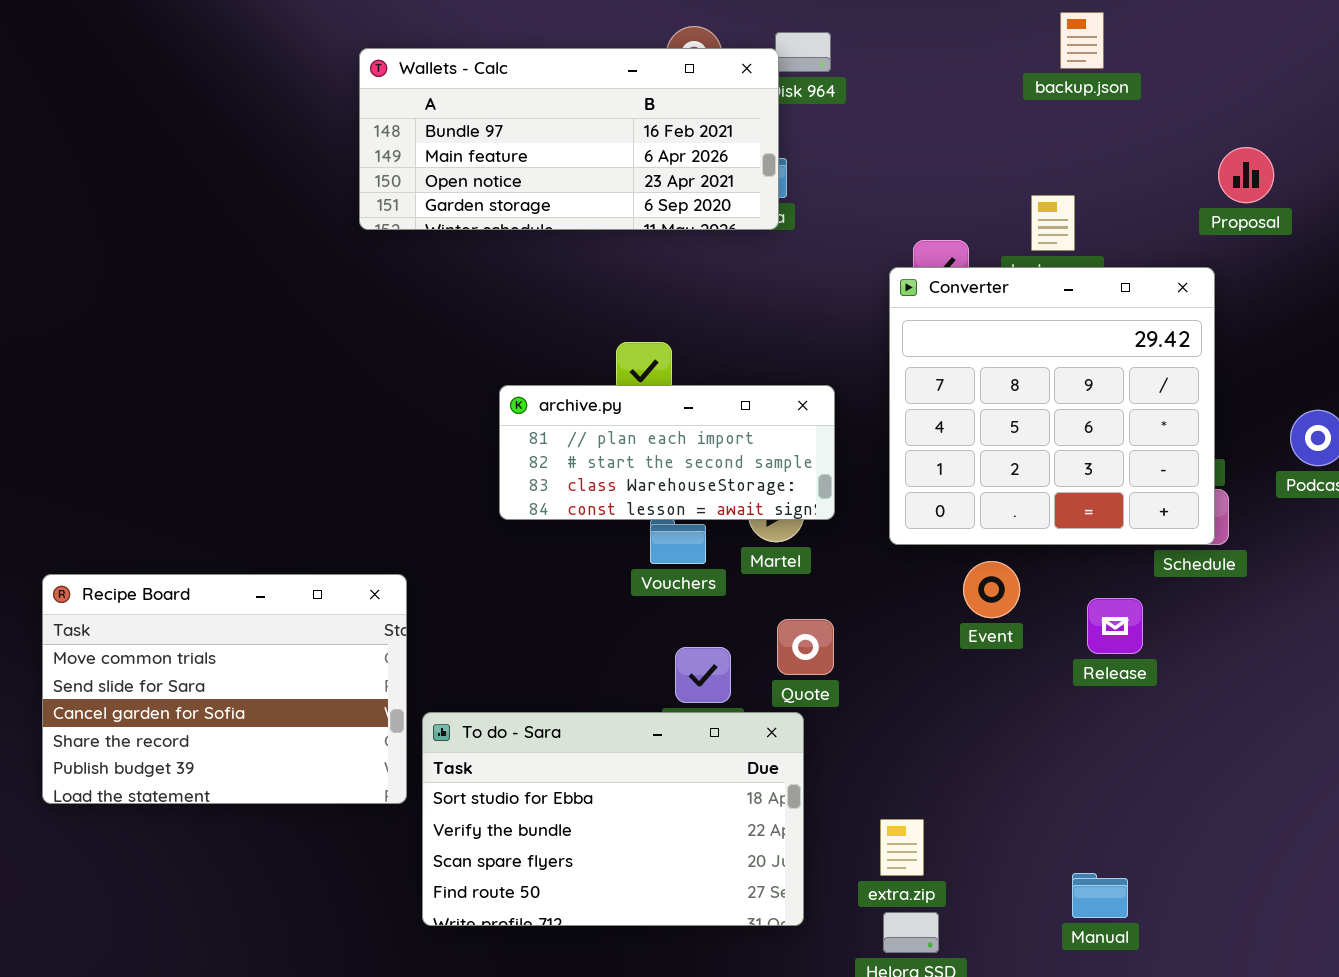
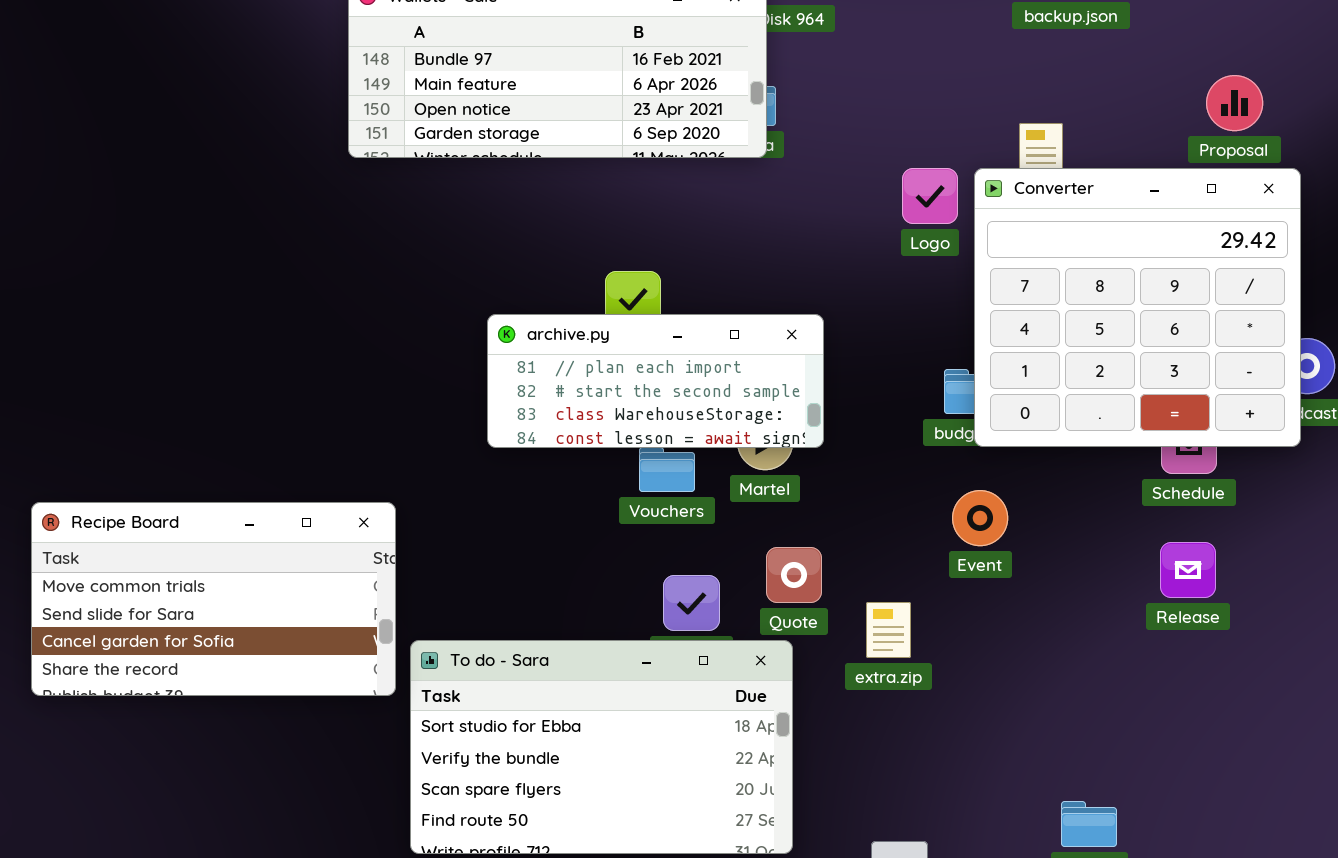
Converter: [889,267,1215,545] -> [974,168,1301,447], moved
Recipe Board: [42,574,407,804] -> [31,502,396,696], resized
Release: [1087,598,1143,654] -> [1160,542,1216,598], moved
extra.zip: [880,819,924,876] -> [866,602,911,658], moved

